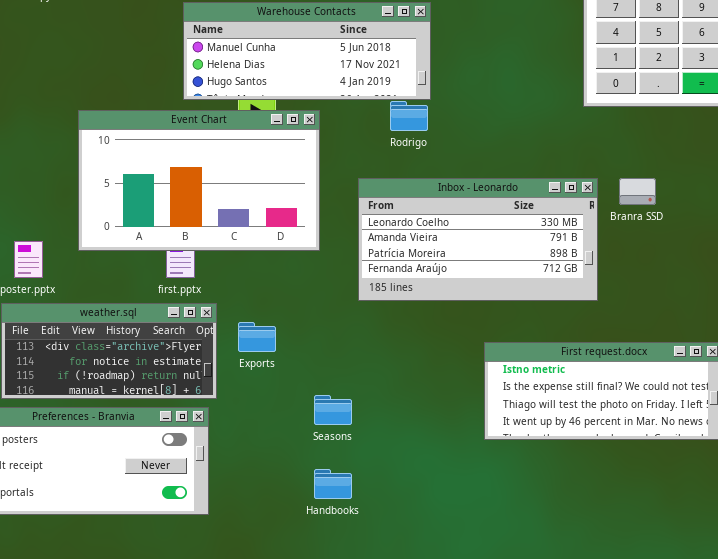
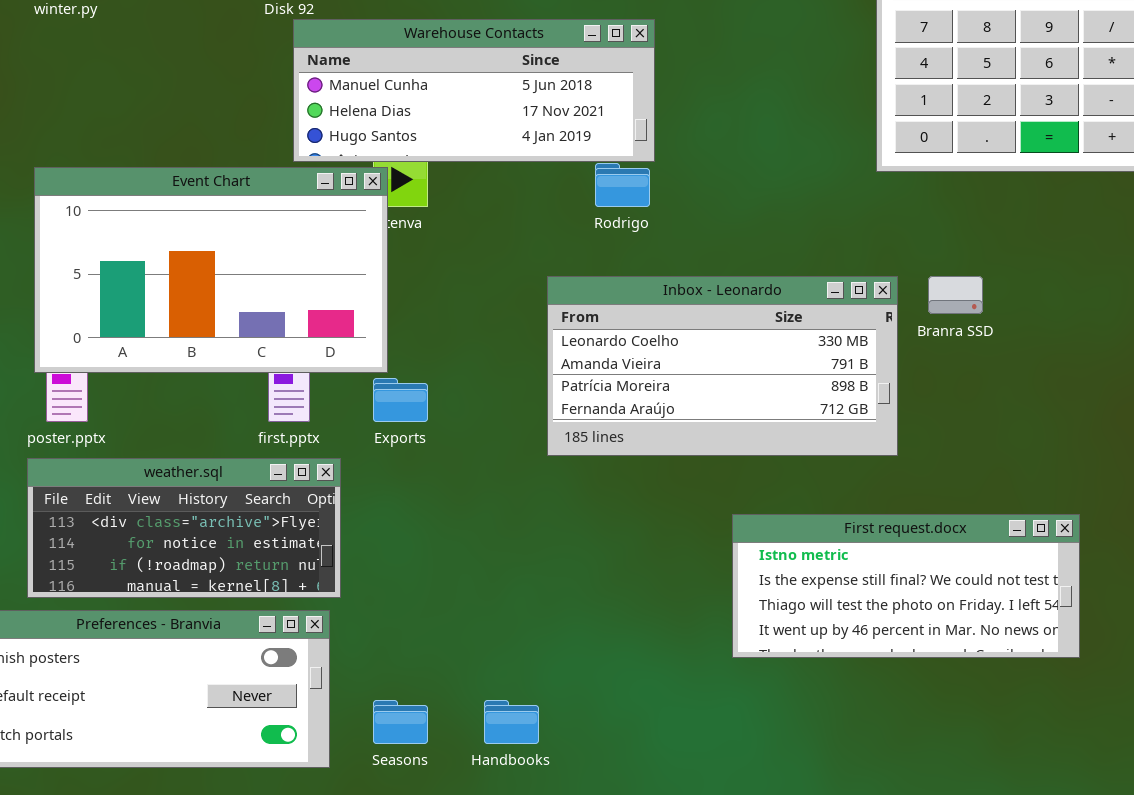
Event Chart: [78,110,320,251] -> [34,167,388,373], moved
Exports: [238,322,276,352] -> [373,378,428,422], moved
Seasons: [314,395,352,425] -> [373,700,428,744], moved

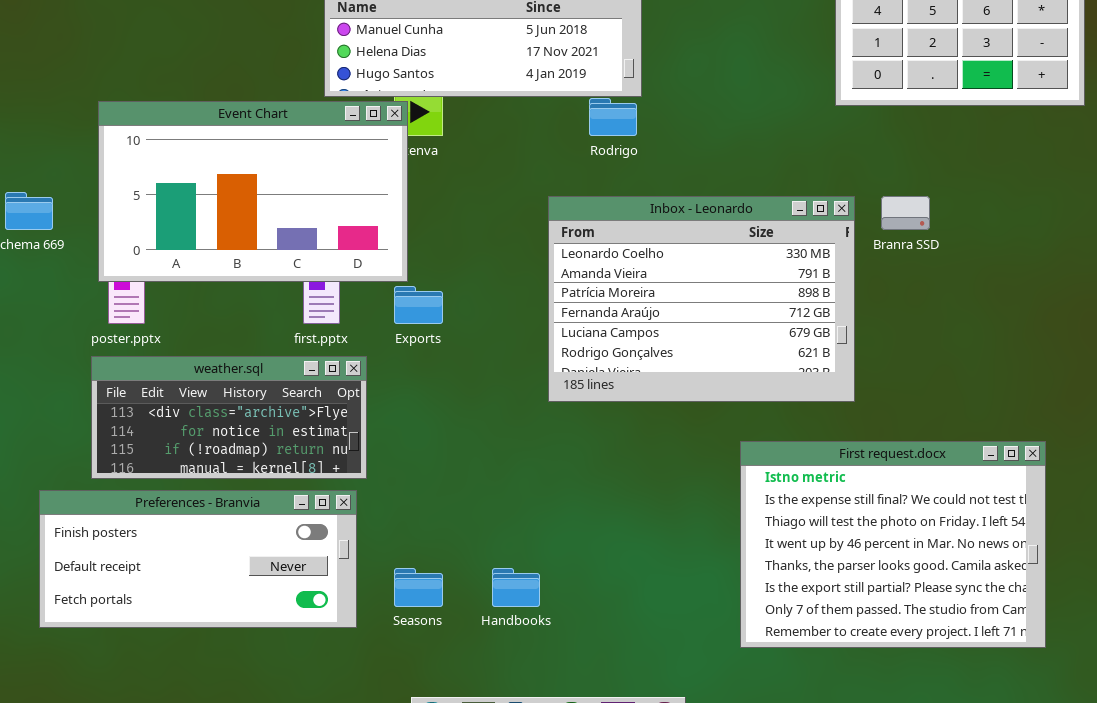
Inbox - Leonardo: [547,276,898,456] -> [548,196,855,402], resized
First request.docx: [732,514,1080,658] -> [740,441,1046,648], moved, resized

